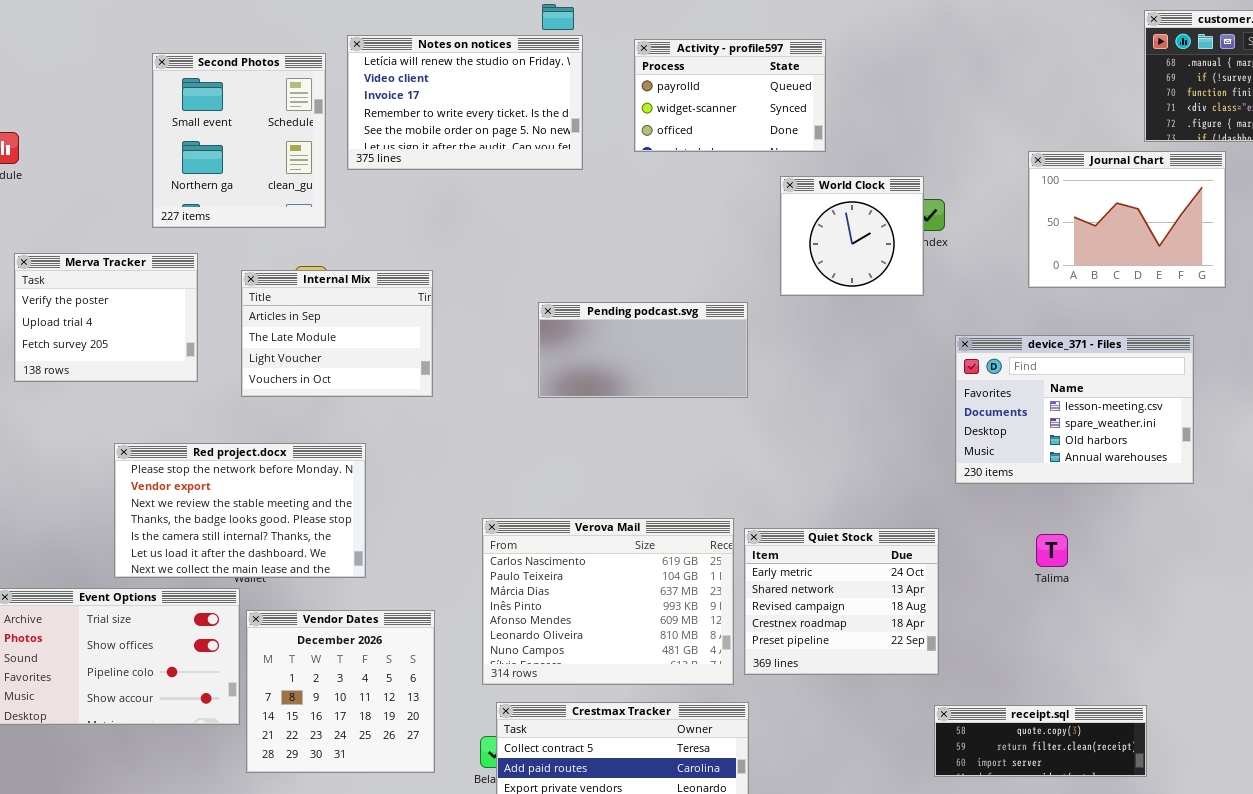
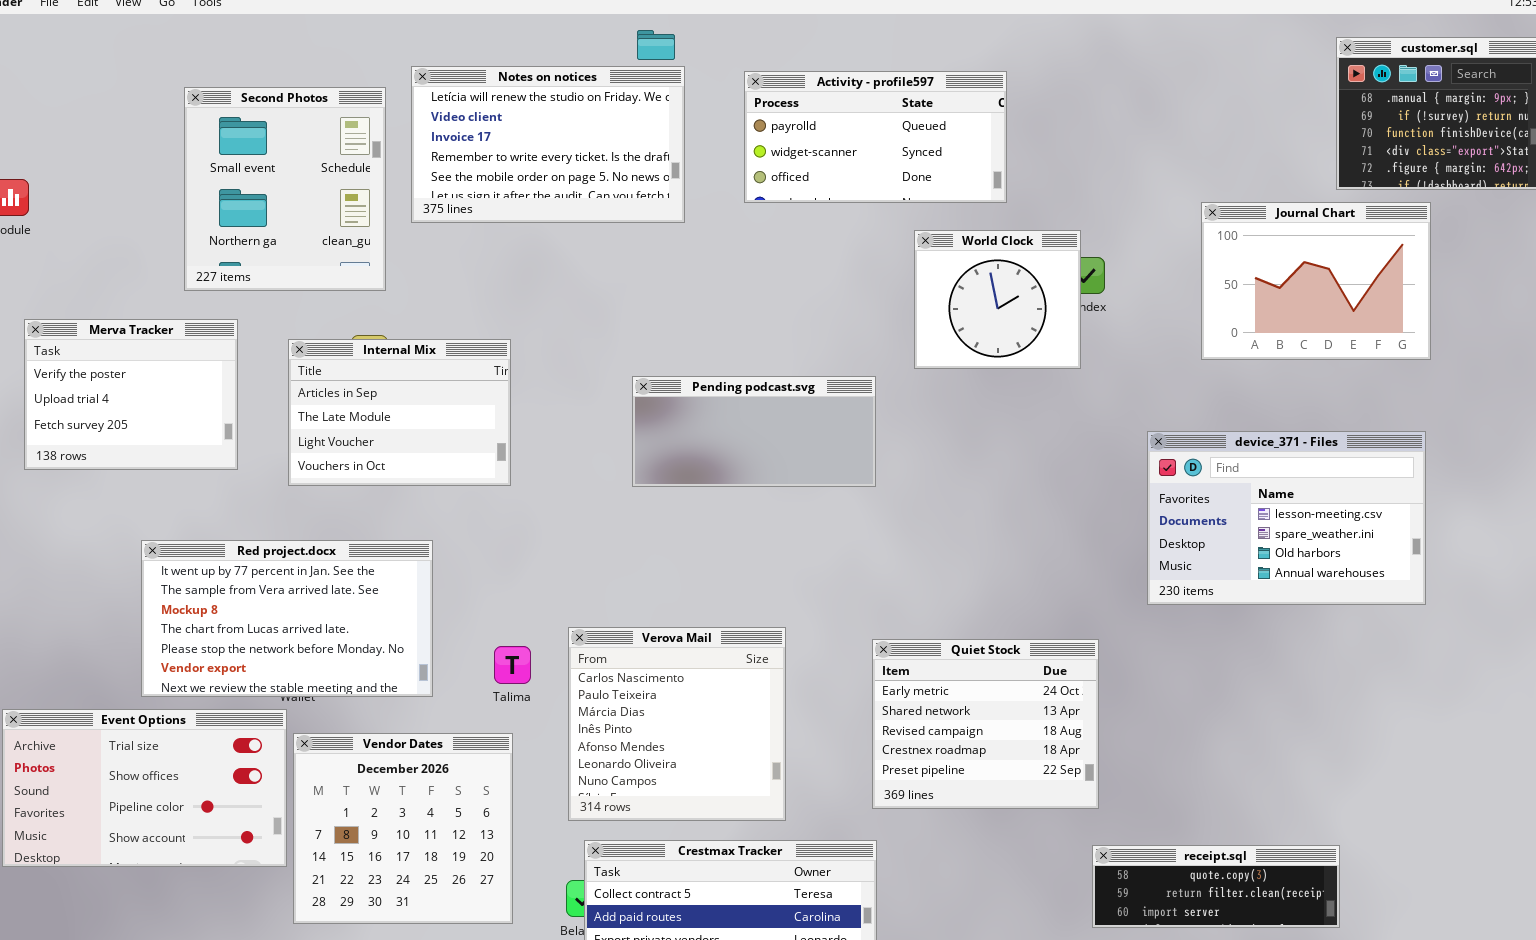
Activity - profile597: [634,39,826,152] -> [744,71,1007,203], resized
device_371 - Files: [955,335,1194,484] -> [1147,431,1426,605], moved
Red project.docx: [114,443,366,578] -> [141,540,433,697], scrolled up 4 rows
Verova Mail: [482,518,734,685] -> [568,627,786,821], resized
Talima: [1036,534,1068,567] -> [494,646,531,684], moved

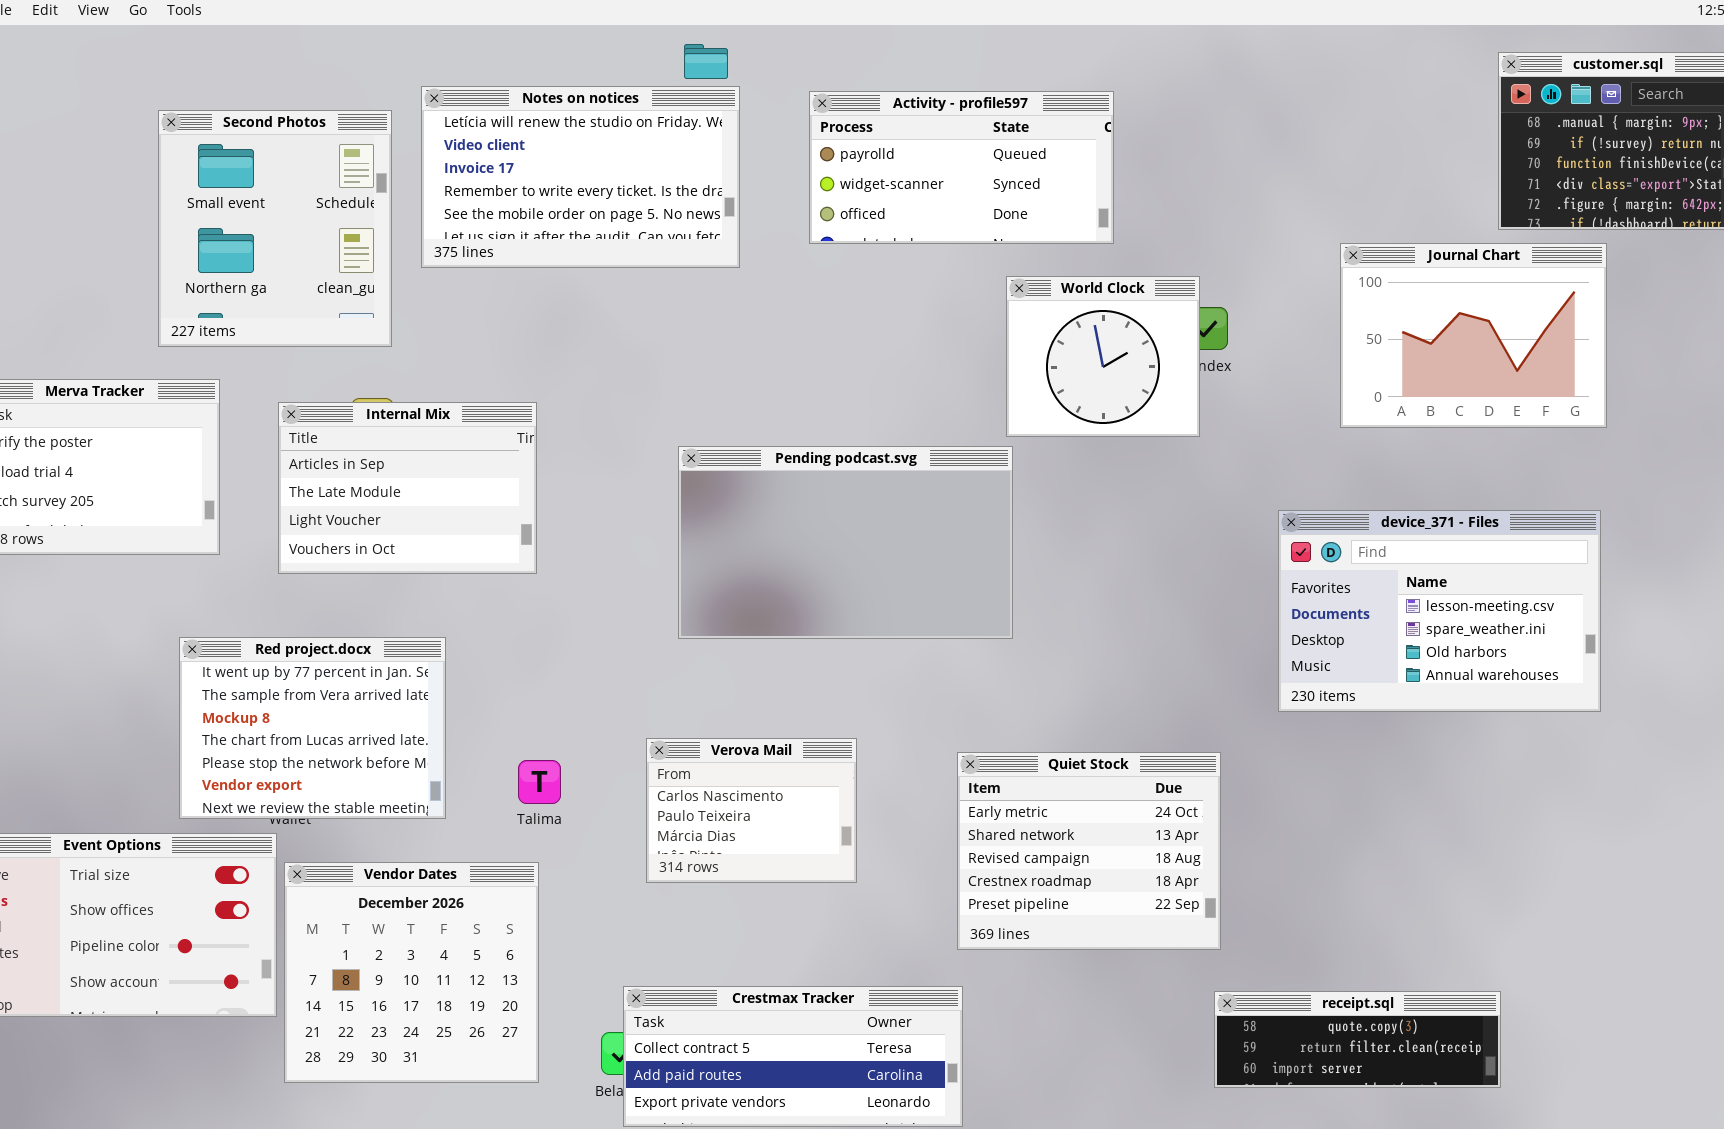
Pending podcast.svg: [632,376,876,487] -> [678,446,1013,639], resized
Red project.docx: [141,540,433,697] -> [179,637,446,819], resized
Verova Mail: [568,627,786,821] -> [646,738,857,883], resized

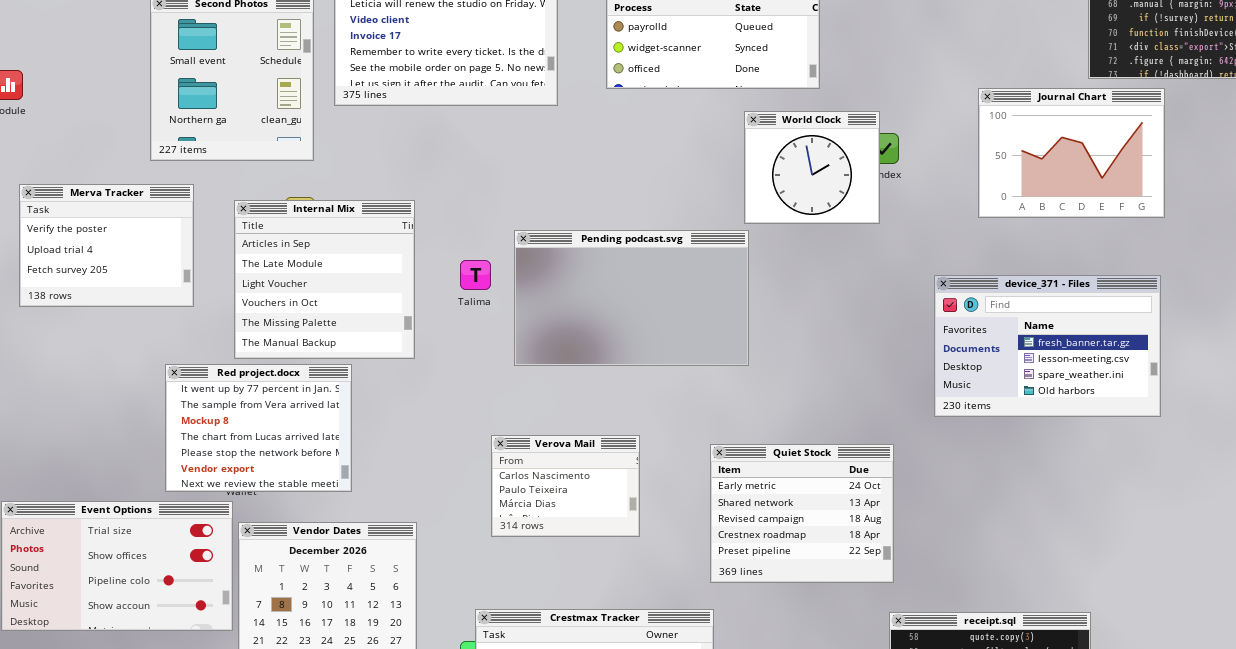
Internal Mix: [278,402,537,574] -> [234,200,415,359], resized
device_371 - Files: [1278,510,1601,712] -> [934,275,1161,417], scrolled up 1 row
Talima: [518,760,561,804] -> [460,260,491,290], moved

